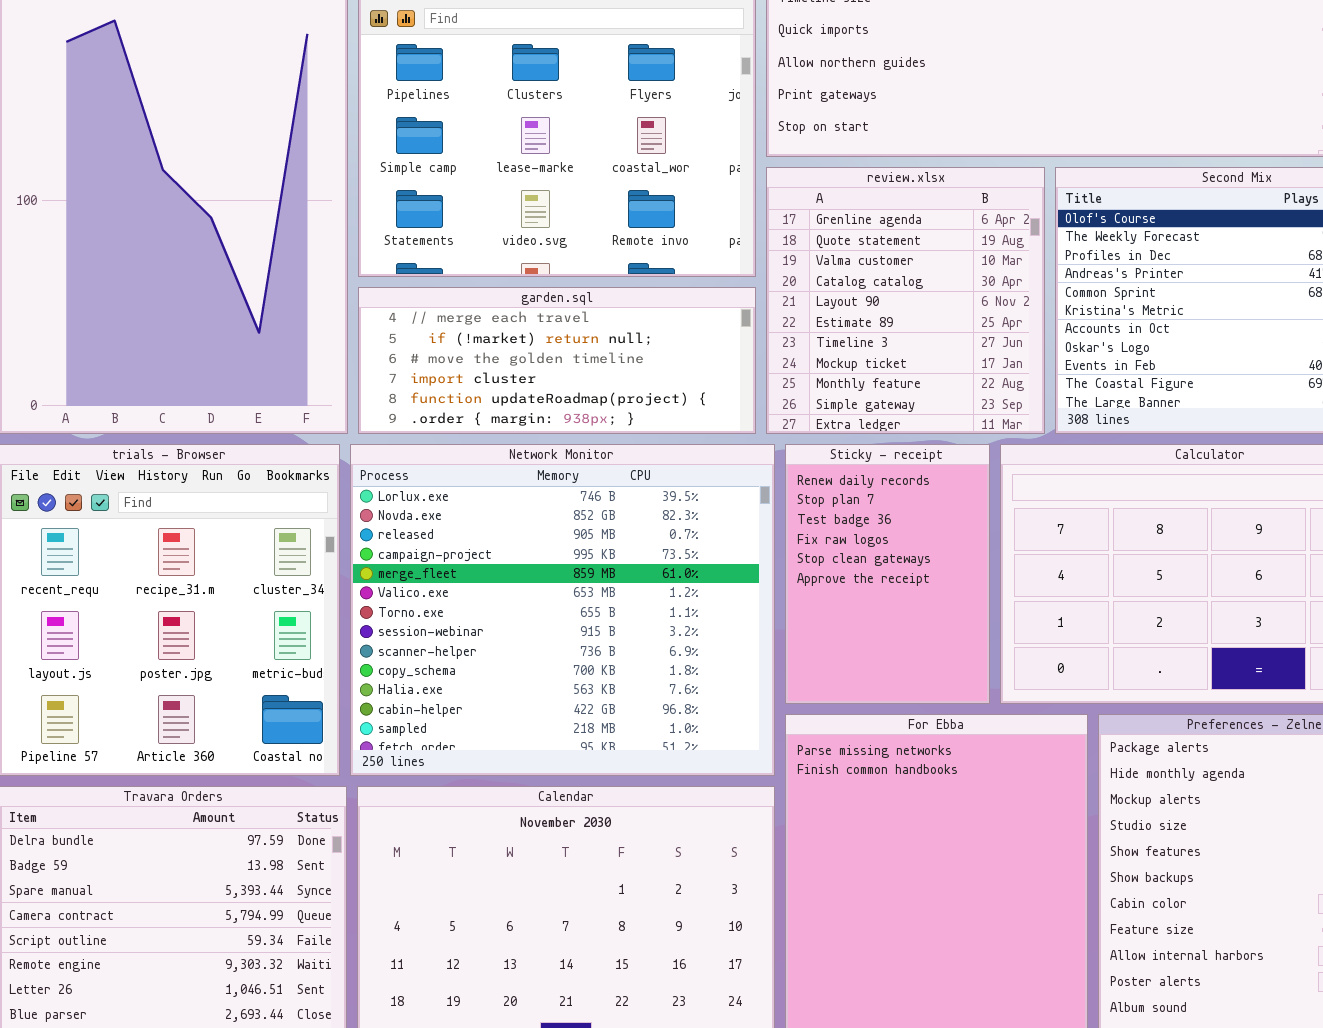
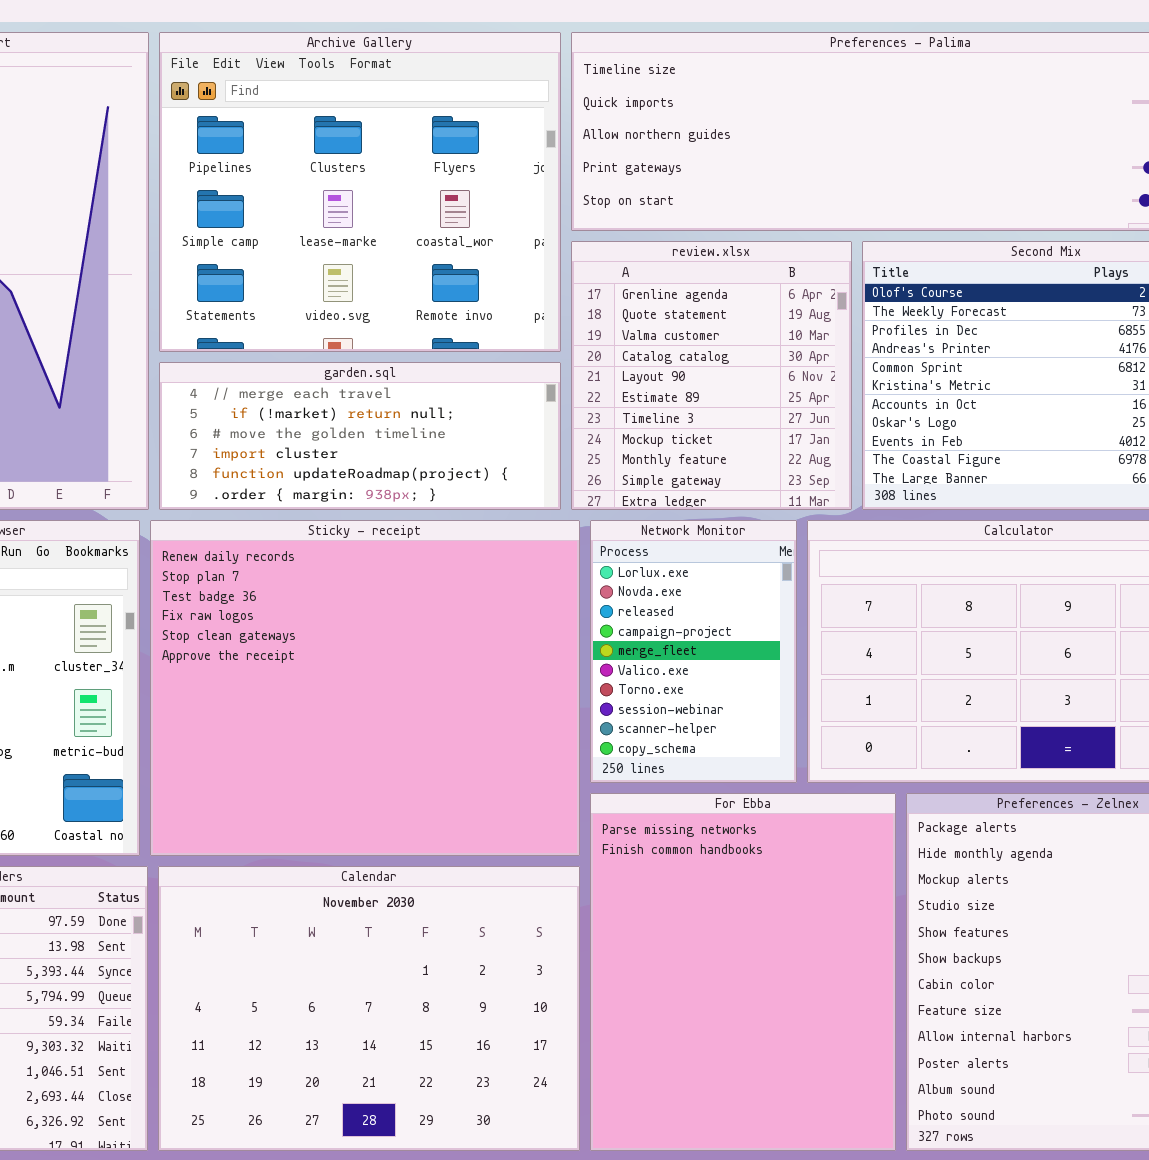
Network Monitor: [350,444,775,776] -> [590,520,797,783], moved, resized
Sticky - receipt: [785,444,990,704] -> [150,520,580,856], moved, resized

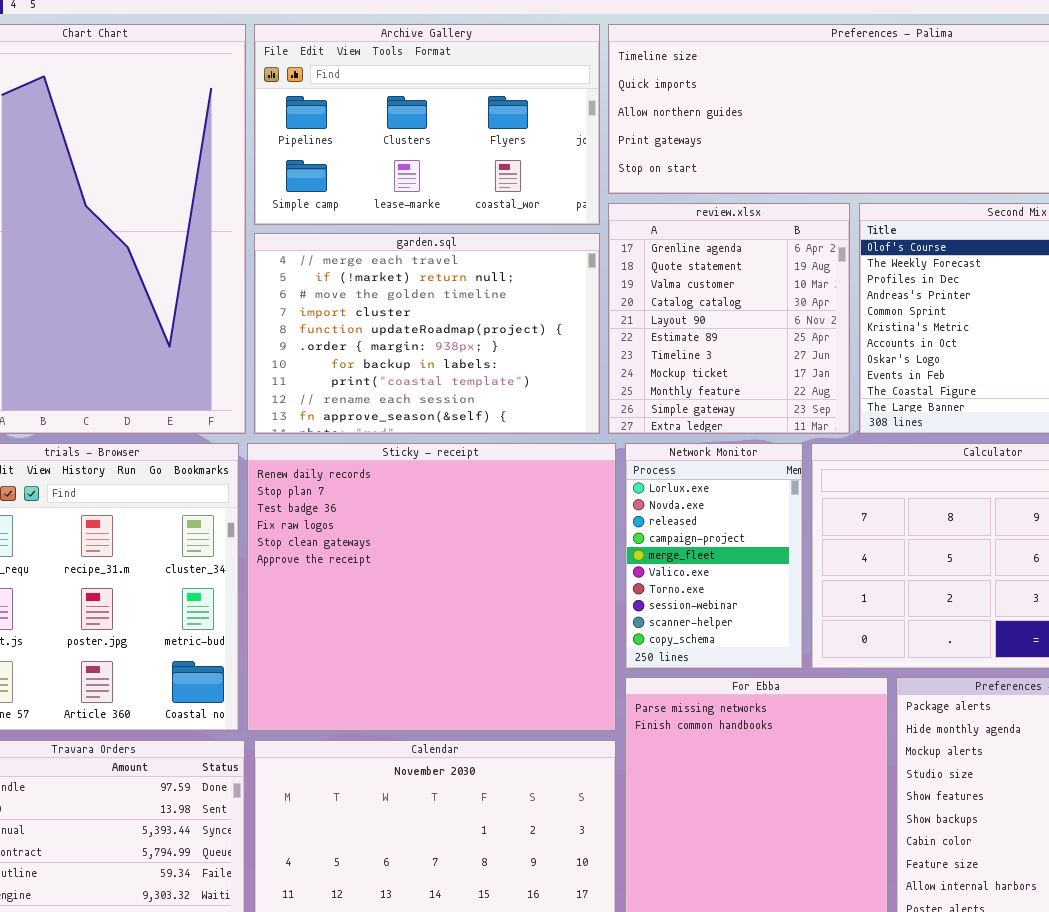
Archive Gallery: [159,32,561,352] -> [254,24,600,225], resized
garden.sql: [159,362,561,510] -> [254,233,600,434], resized

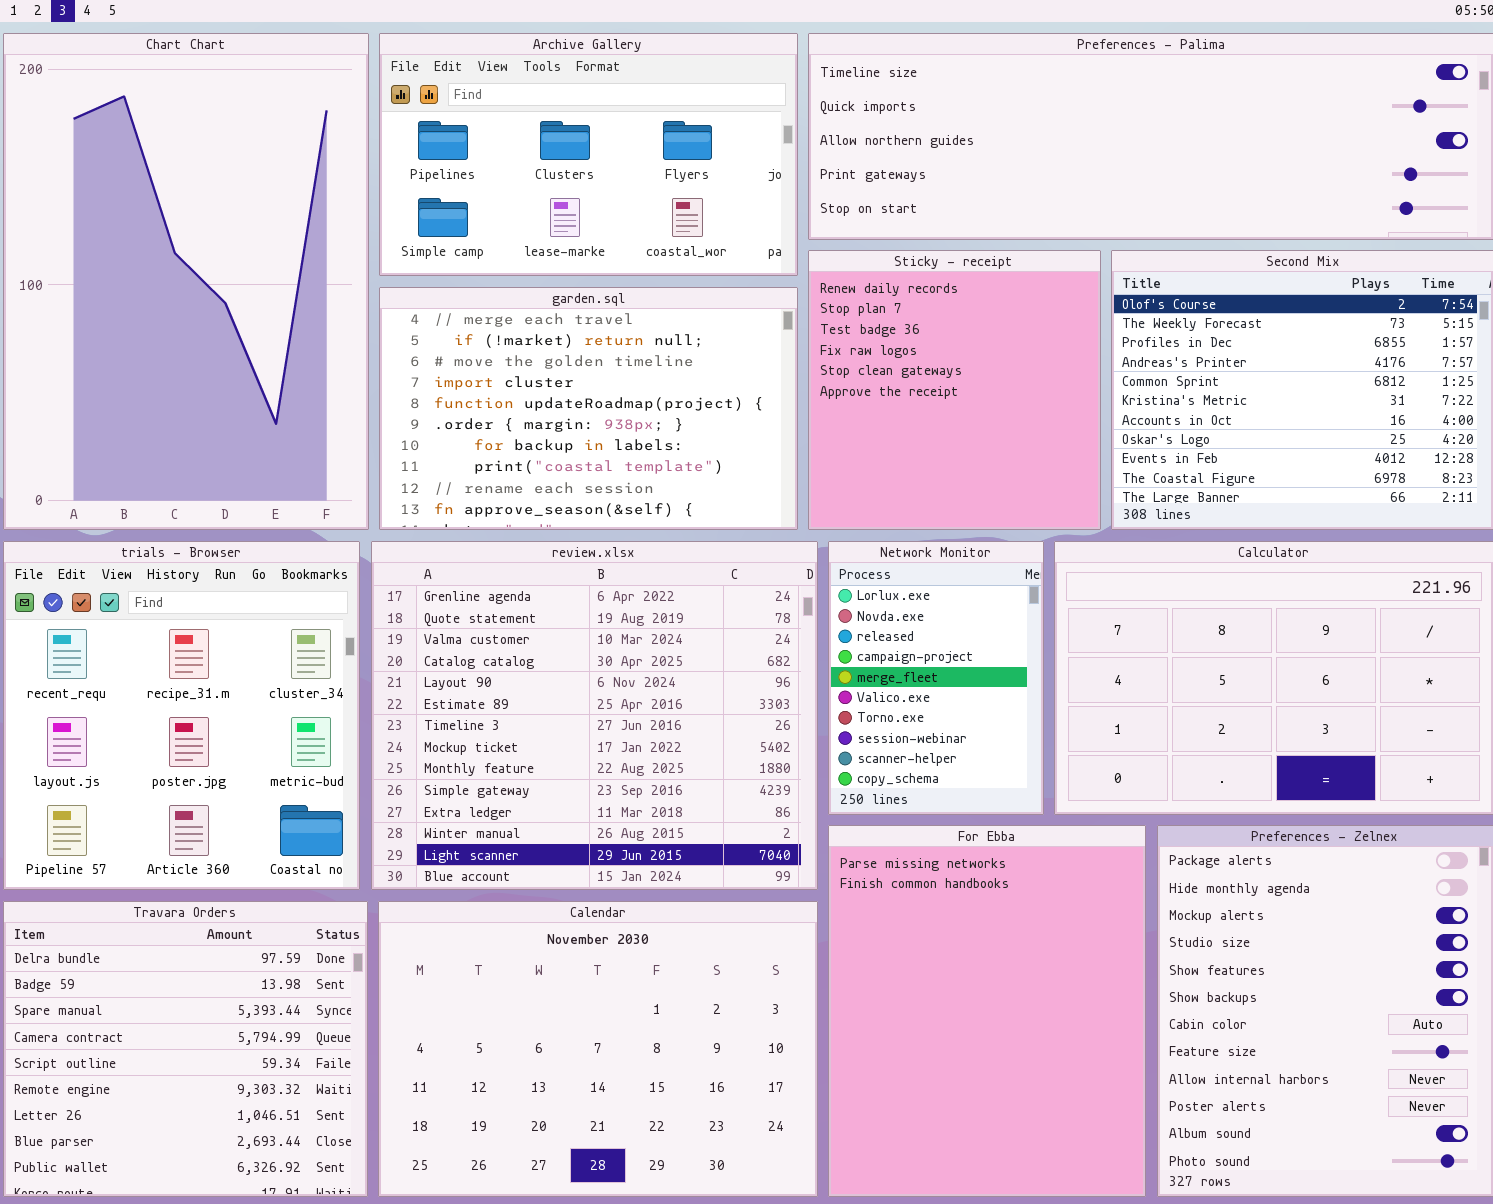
review.xlsx: [608,203,850,434] -> [371,541,818,890], moved, resized
Sticky - receipt: [247,443,616,731] -> [808,250,1101,530], moved, resized

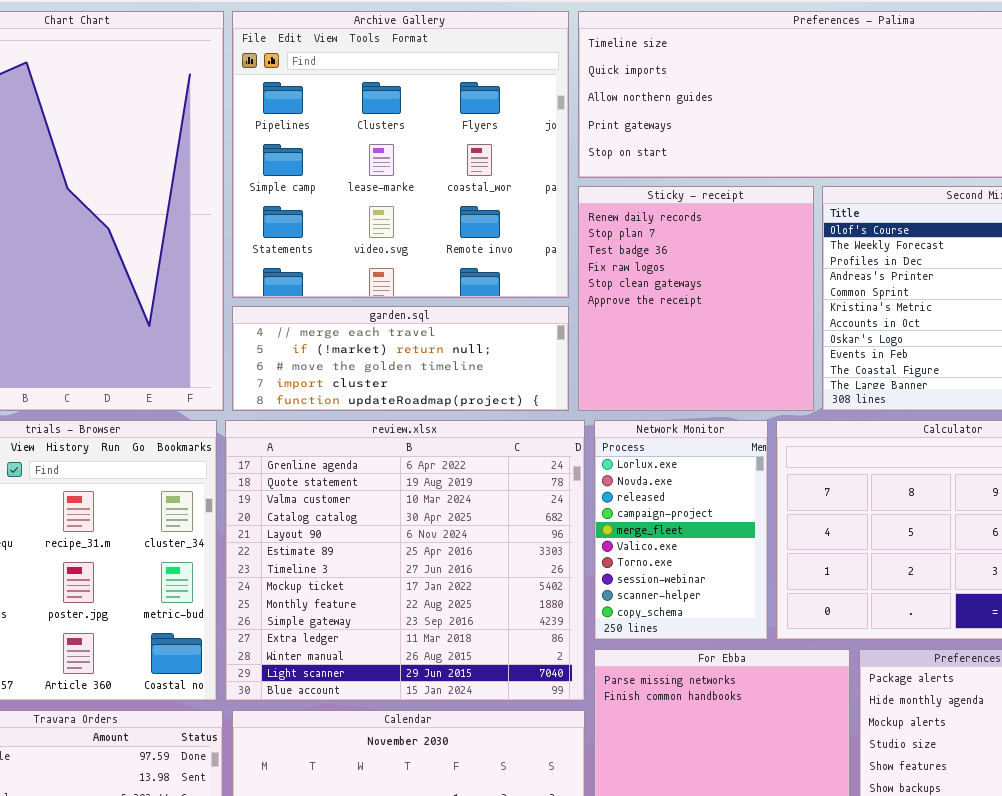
Archive Gallery: [379,33,798,276] -> [232,11,569,298], resized
garden.sql: [379,287,798,530] -> [232,306,569,411], resized

